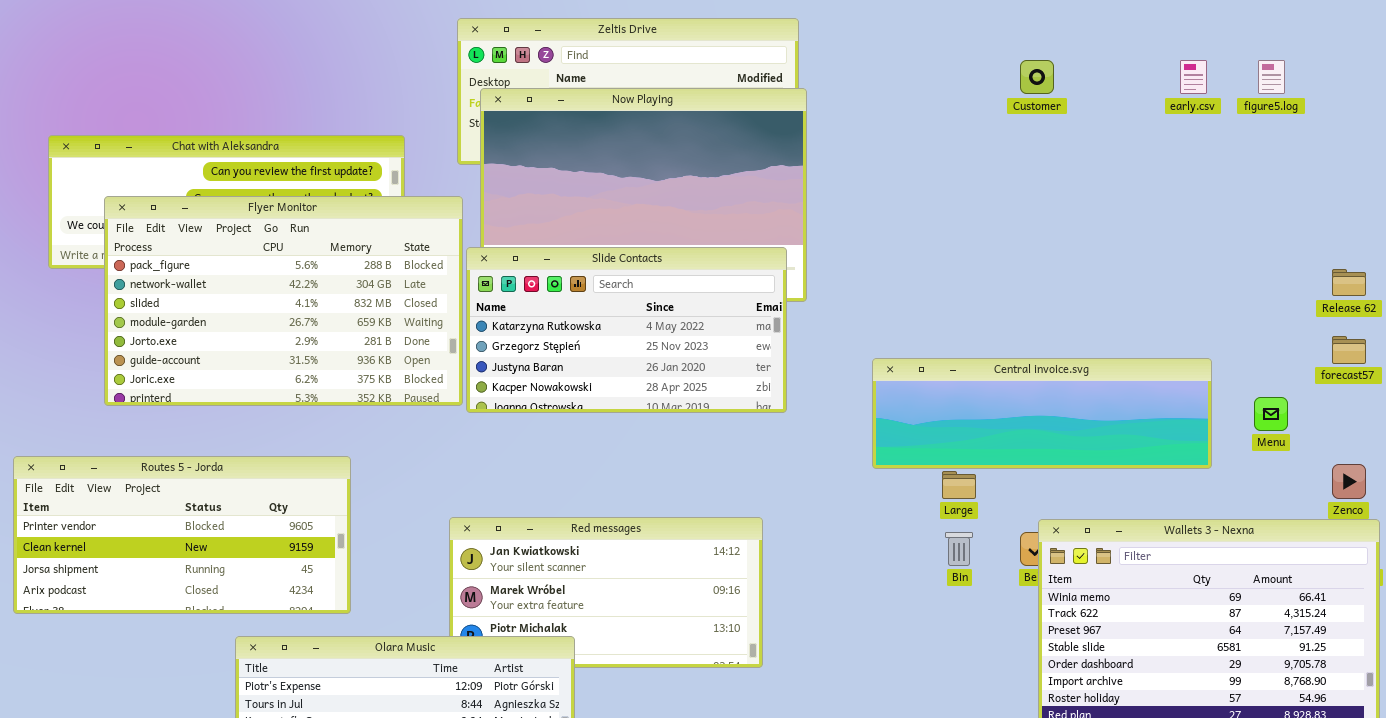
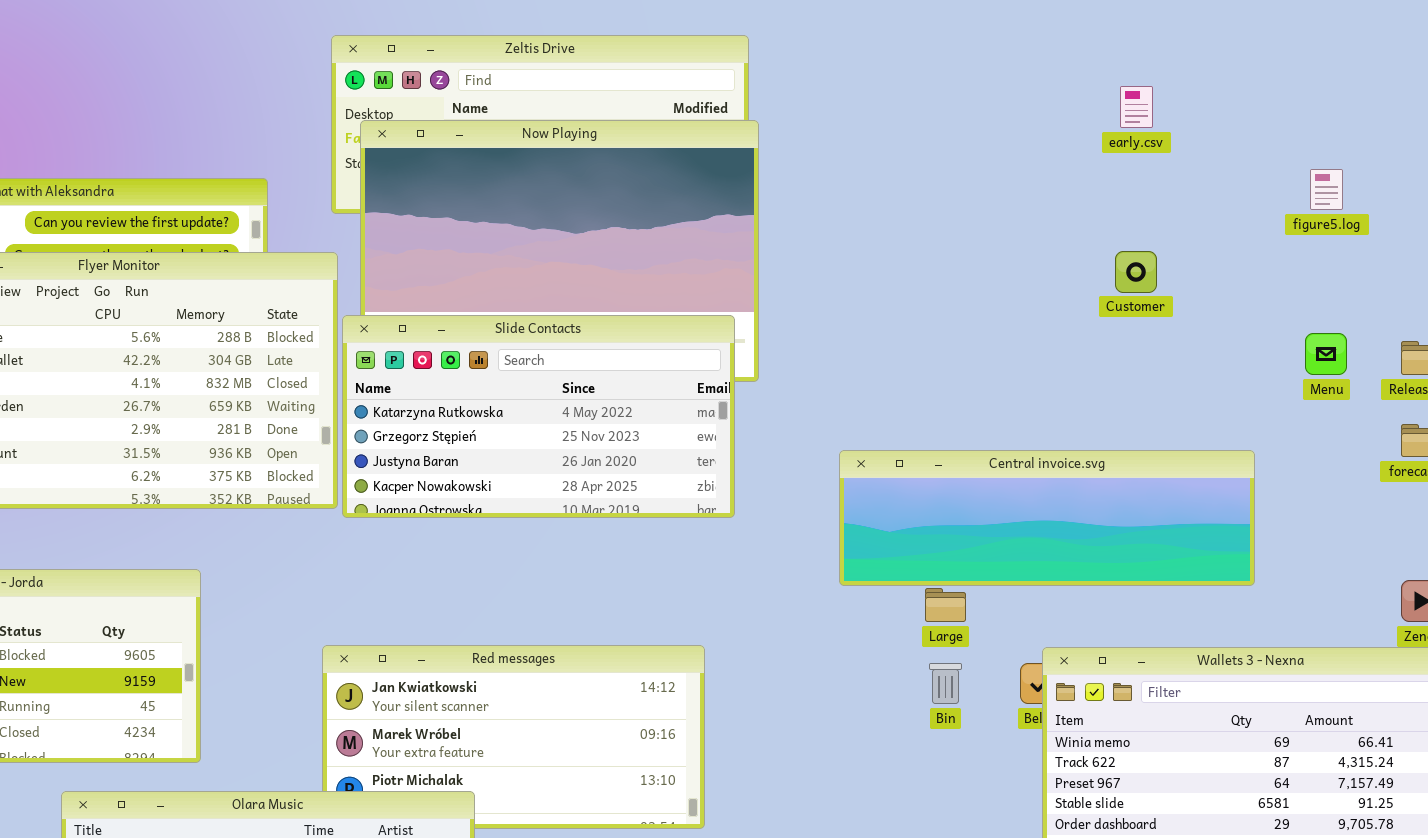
Customer: [1020,60,1054,94] -> [1115,251,1157,293], moved
early.csv: [1180,60,1207,94] -> [1120,86,1153,128], moved
figure5.log: [1258,60,1285,94] -> [1310,169,1343,210], moved
Menu: [1254,397,1288,431] -> [1305,333,1347,375], moved

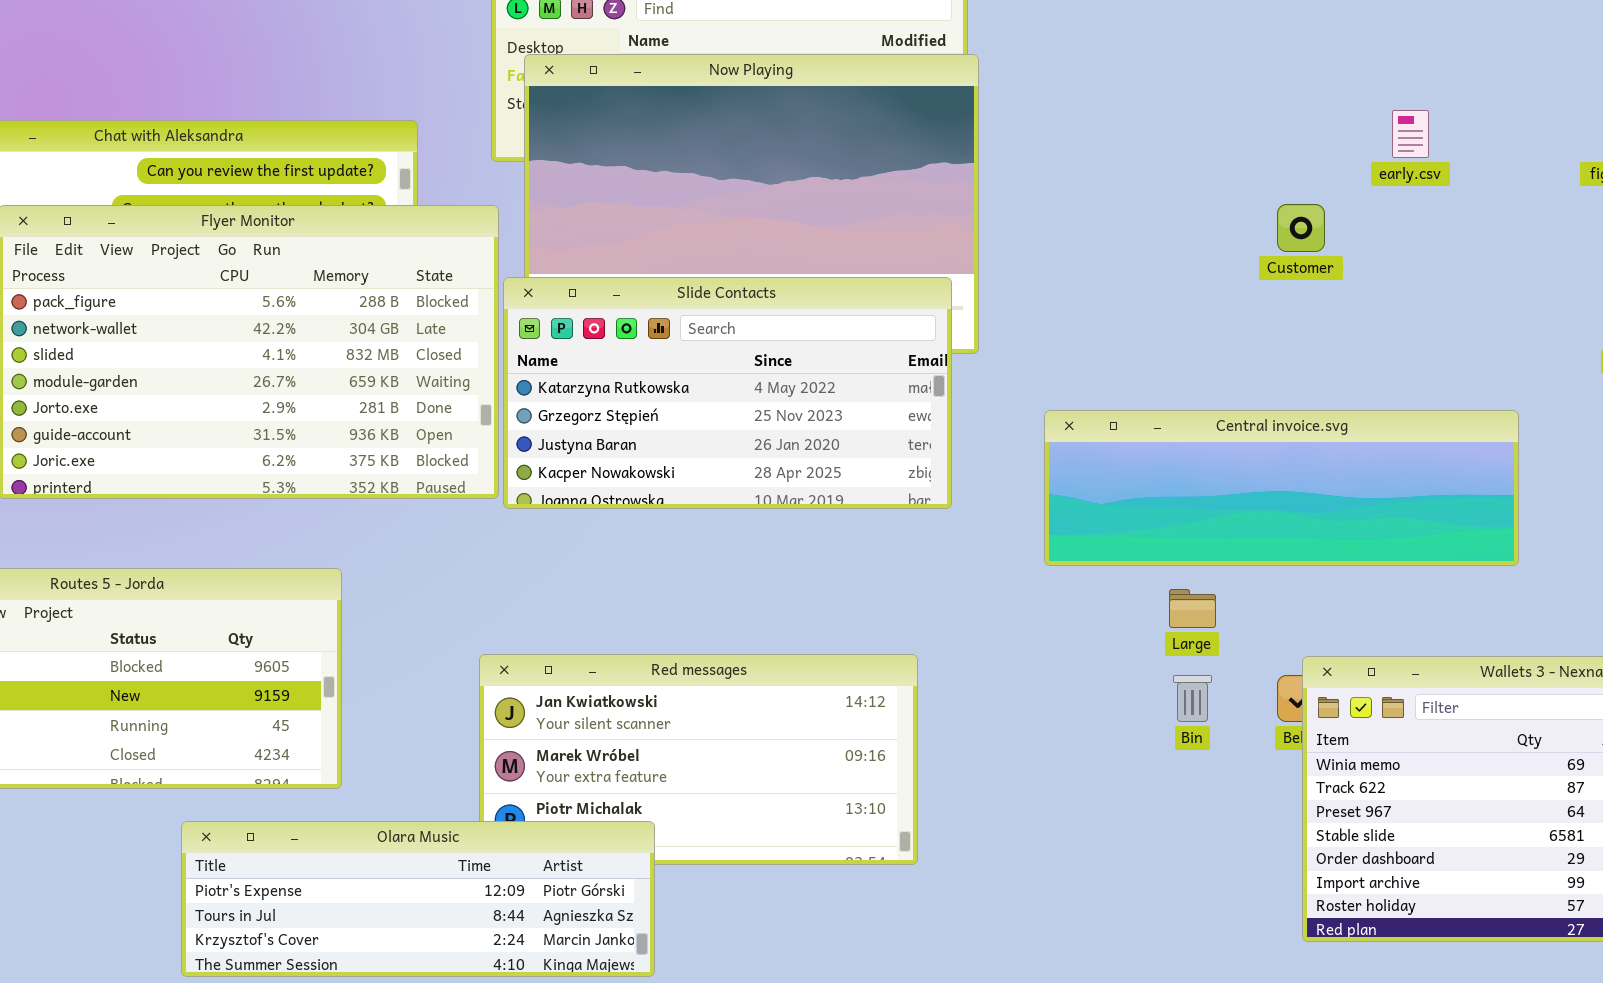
early.csv: [1120,86,1153,128] -> [1392,110,1429,158], moved
Customer: [1115,251,1157,293] -> [1277,204,1325,252], moved
Central invoice.svg: [839,450,1255,586] -> [1044,410,1519,566], moved

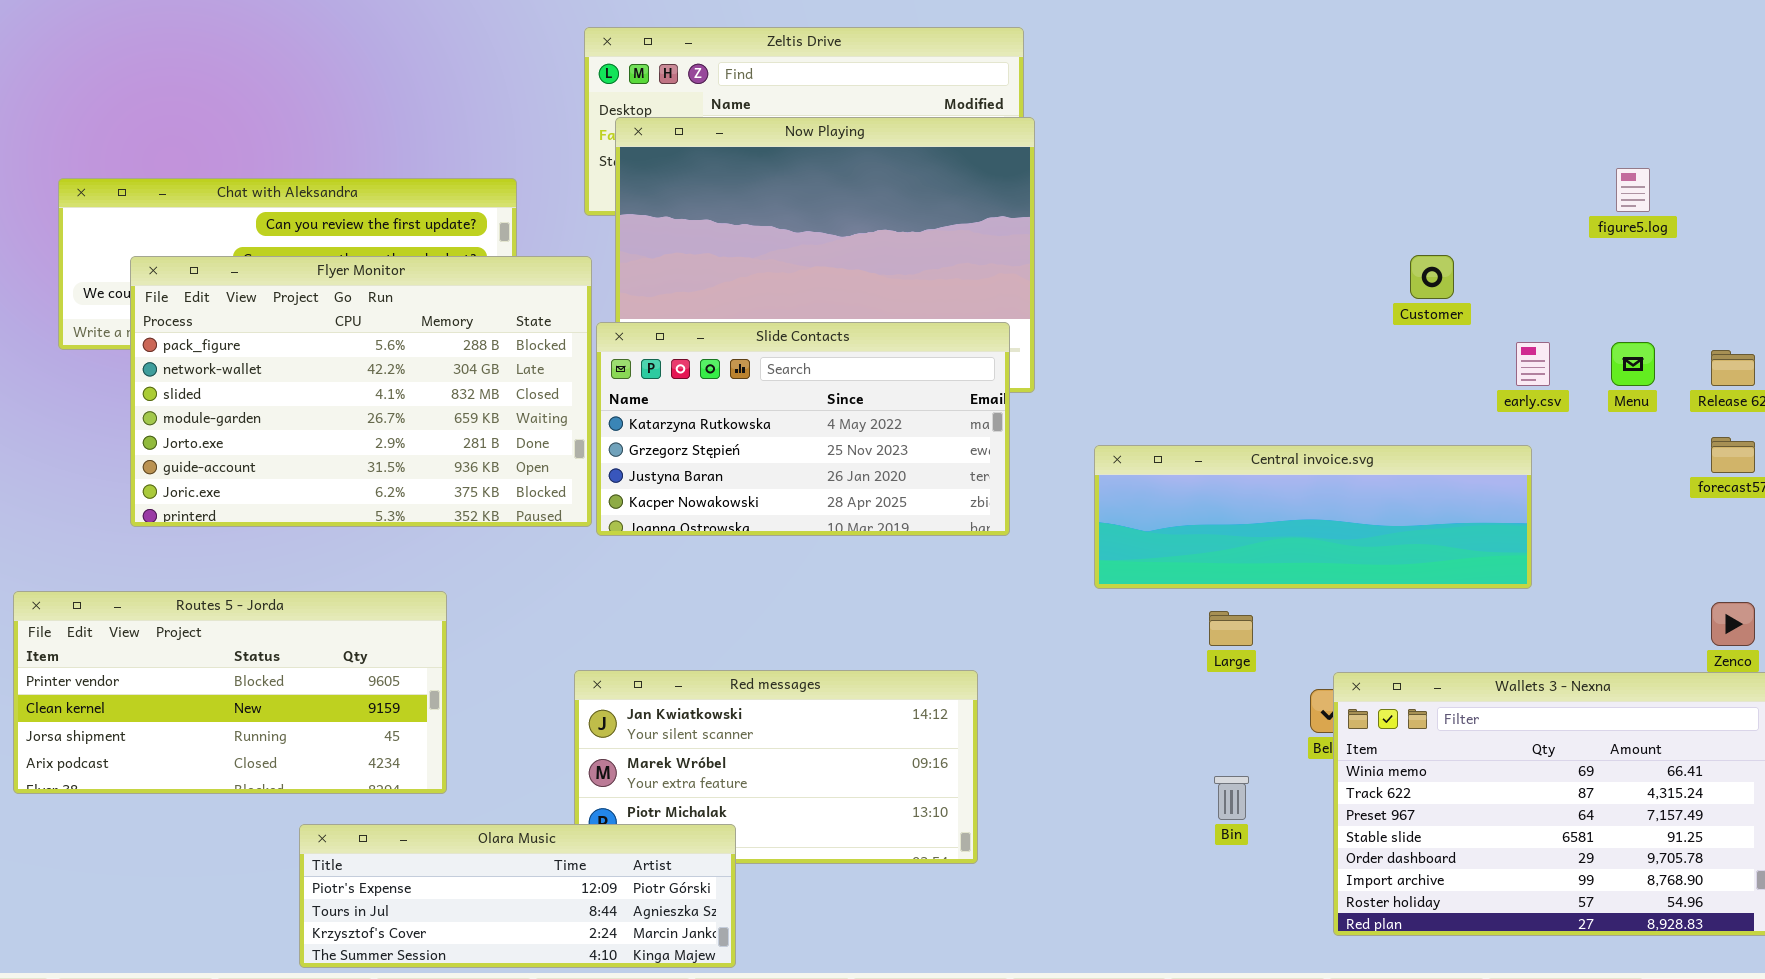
early.csv: [1392,110,1429,158] -> [1516,342,1550,386], moved
Customer: [1277,204,1325,252] -> [1410,255,1454,299], moved
Bin: [1173,675,1212,722] -> [1214,776,1249,820], moved

